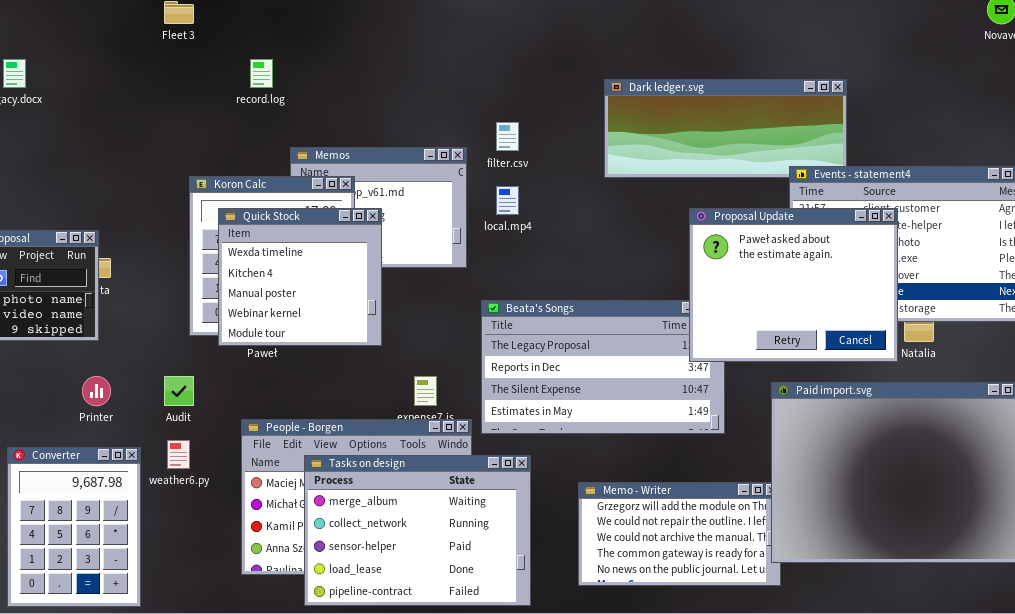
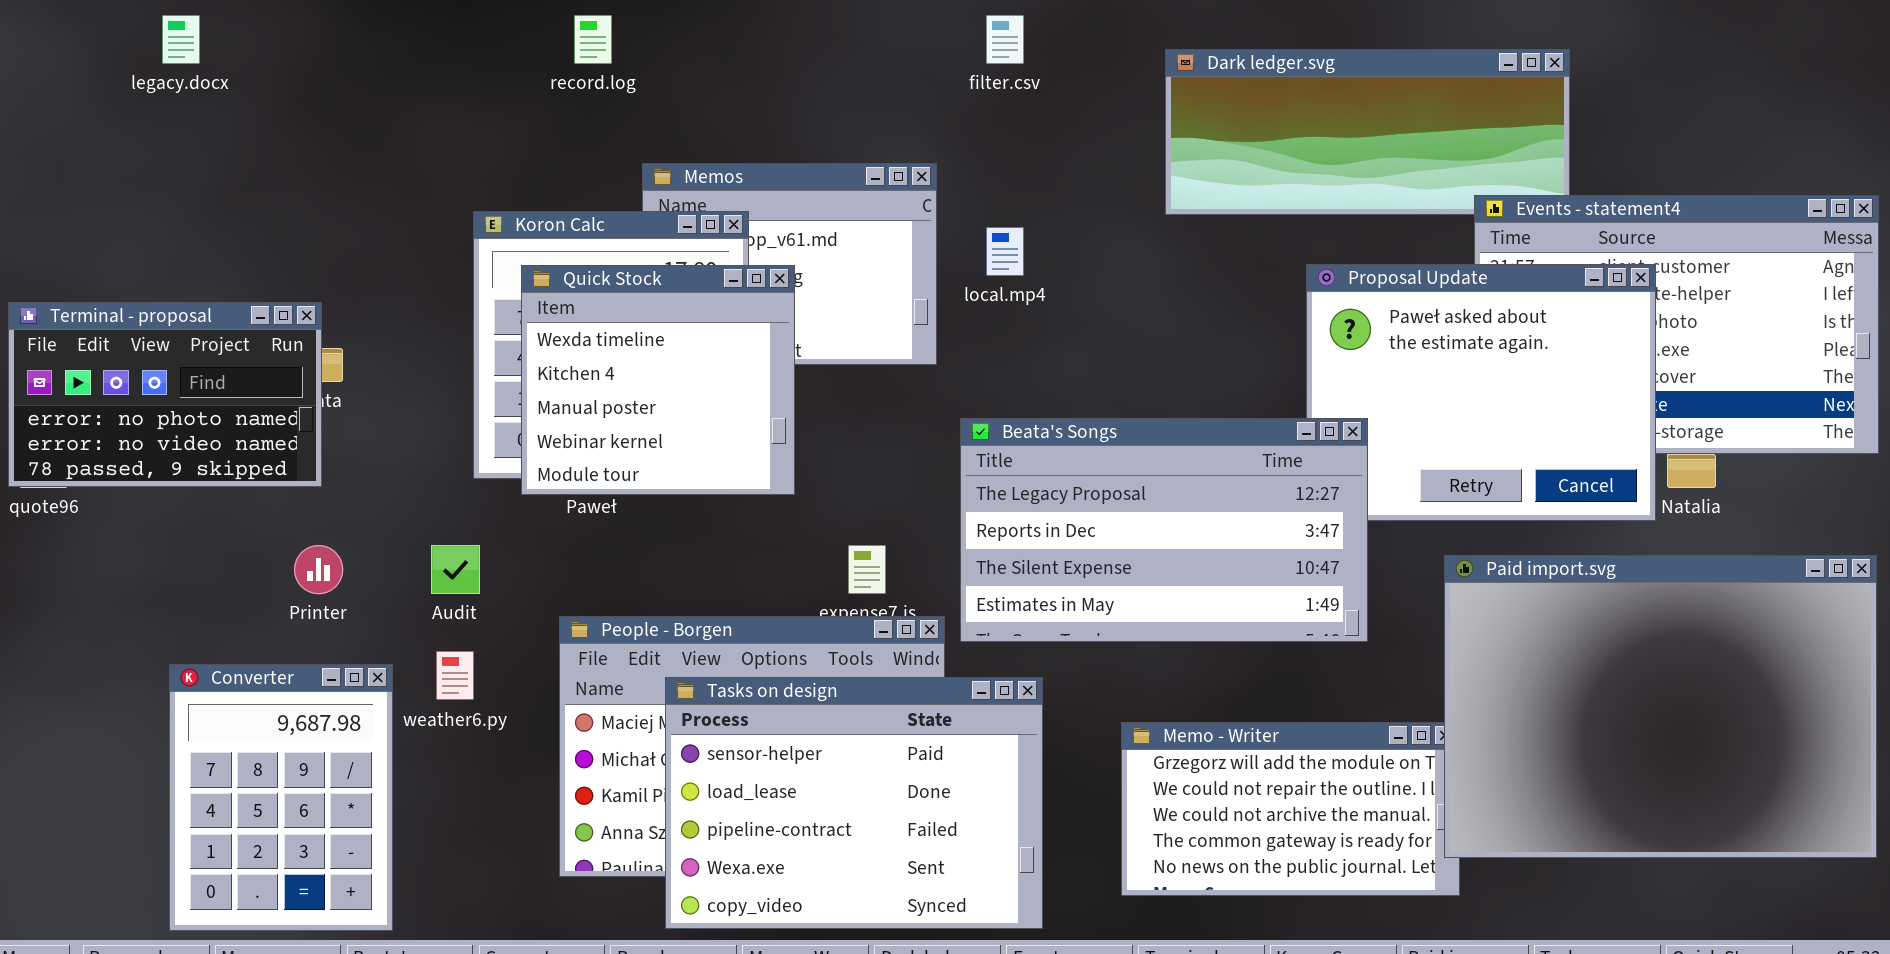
filter.csv: [496,122,519,151] -> [986,15,1024,64], moved
Beata's Songs: [481,300,725,434] -> [960,418,1368,642], raised
Tasks on design: [304,455,531,606] -> [665,677,1043,929], scrolled down 2 rows

